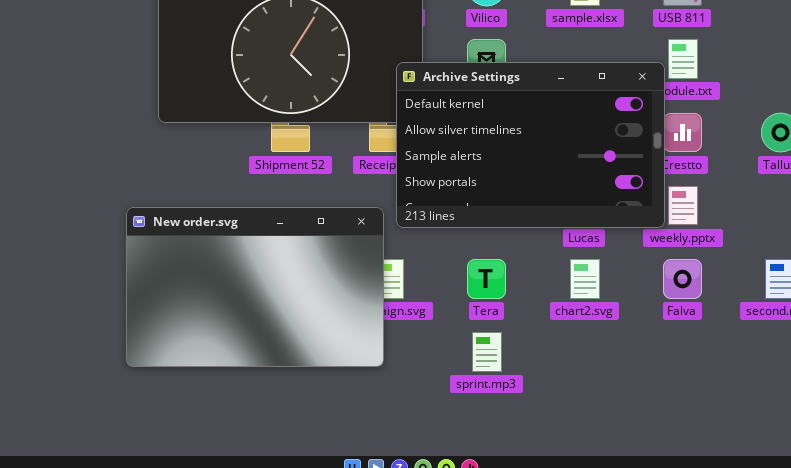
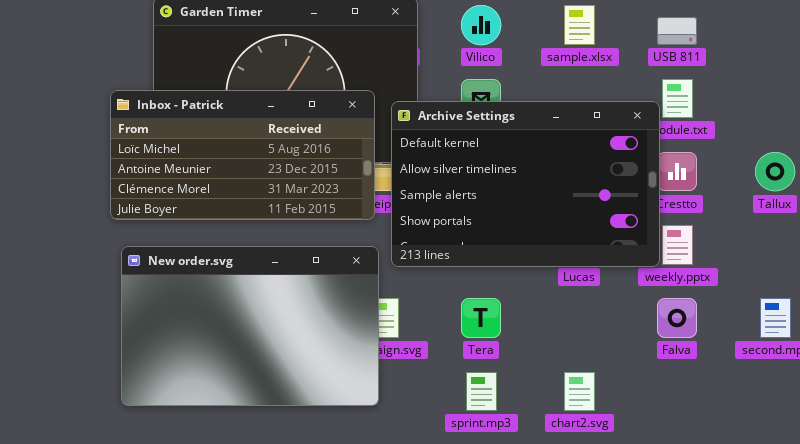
Inbox - Patrick: none -> [110,90,375,220], opened
chart2.svg: [570,259,600,299] -> [564,372,595,411], moved

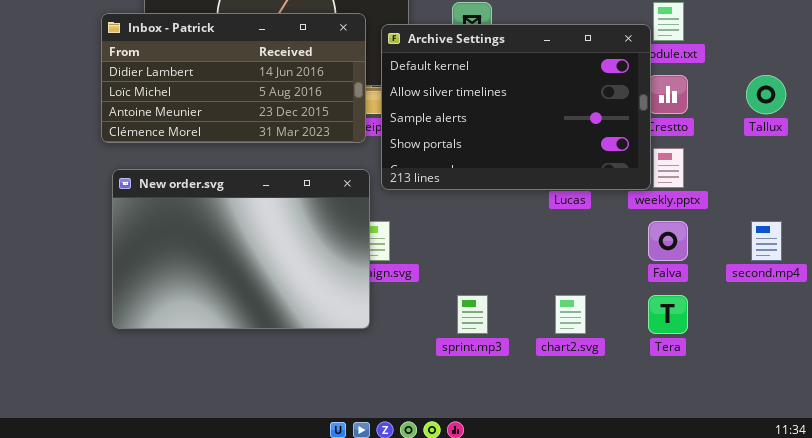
Inbox - Patrick: [110,90,375,220] -> [101,13,366,143], scrolled up 1 row
Tera: [461,298,501,338] -> [648,295,688,334], moved

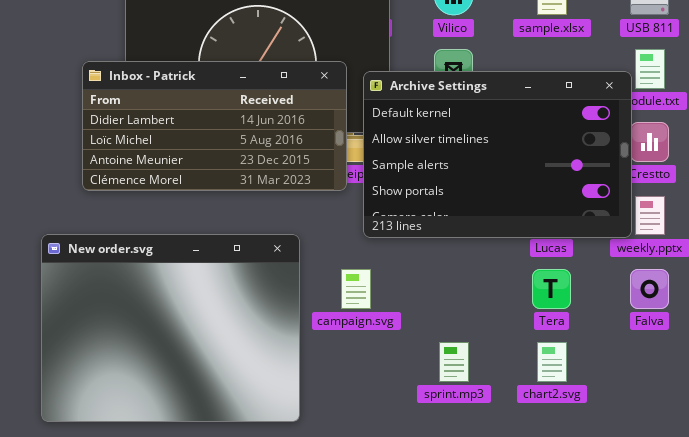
New order.svg: [112,169,370,329] -> [41,234,300,422], moved, resized
Tera: [648,295,688,334] -> [532,269,571,309], moved

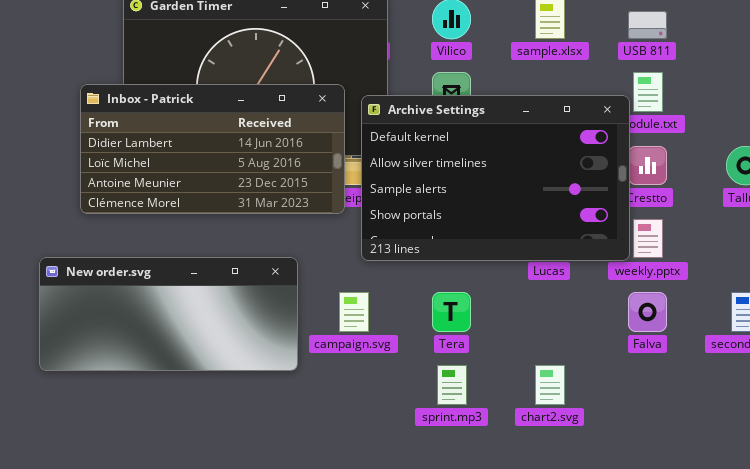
New order.svg: [41,234,300,422] -> [39,257,298,371], resized
Tera: [532,269,571,309] -> [432,292,471,332], moved

